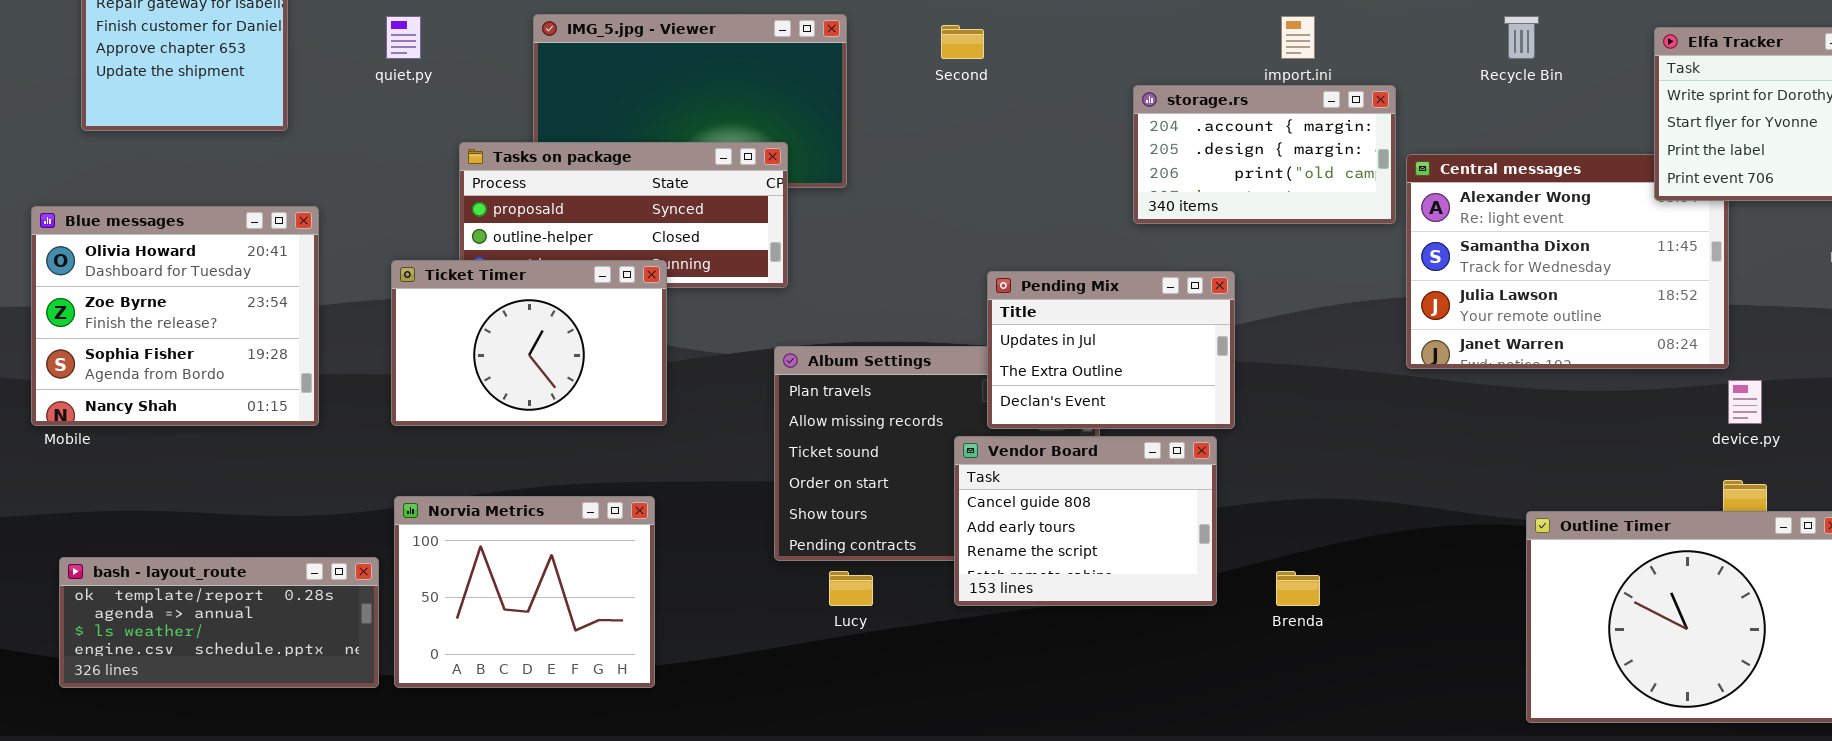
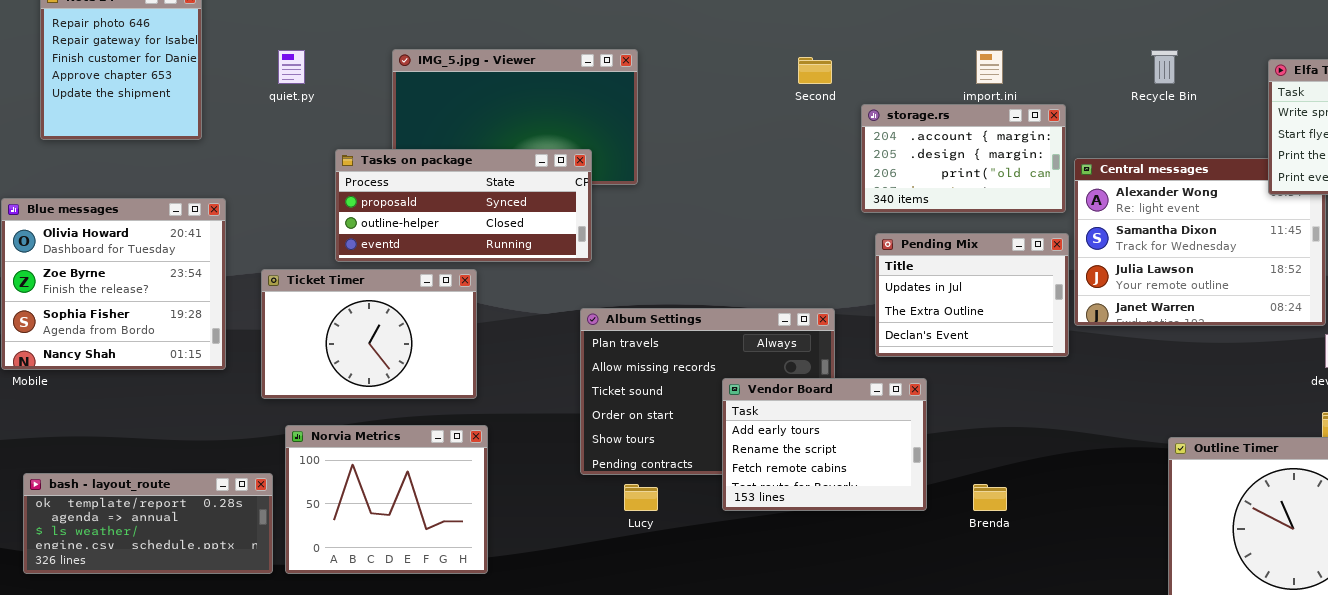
Second: [941,25,984,59] -> [798,57,832,84], moved
Ticket Timer: [391,260,667,426] -> [261,269,477,399], moved
Pending Mix: [987,271,1235,429] -> [875,233,1069,357], moved
Vendor Board: [954,436,1217,606] -> [722,378,927,511], scrolled down 1 row

